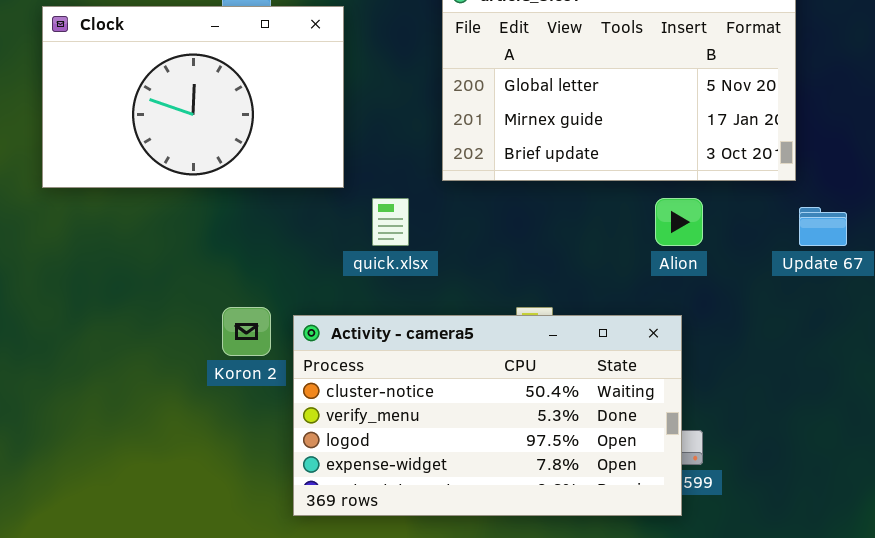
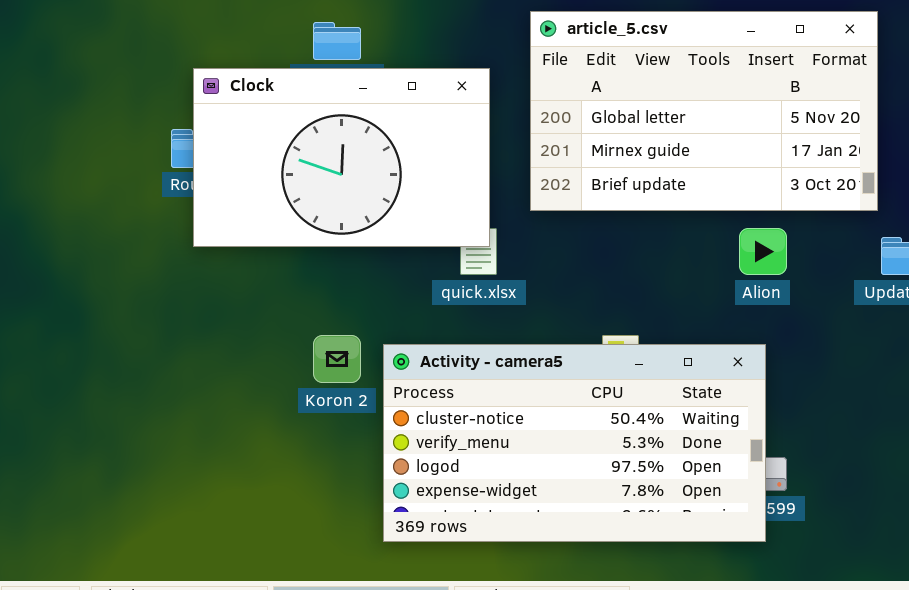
Clock: [42,6,344,188] -> [193,68,490,247], moved

